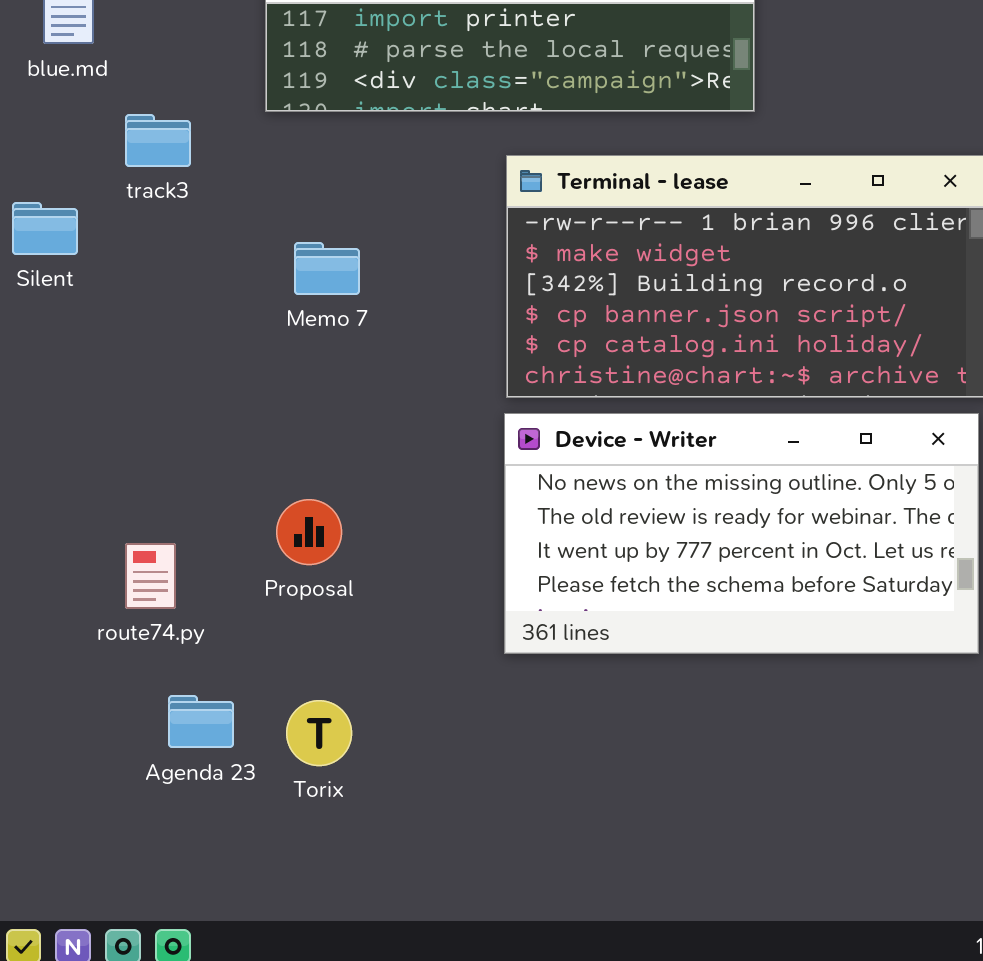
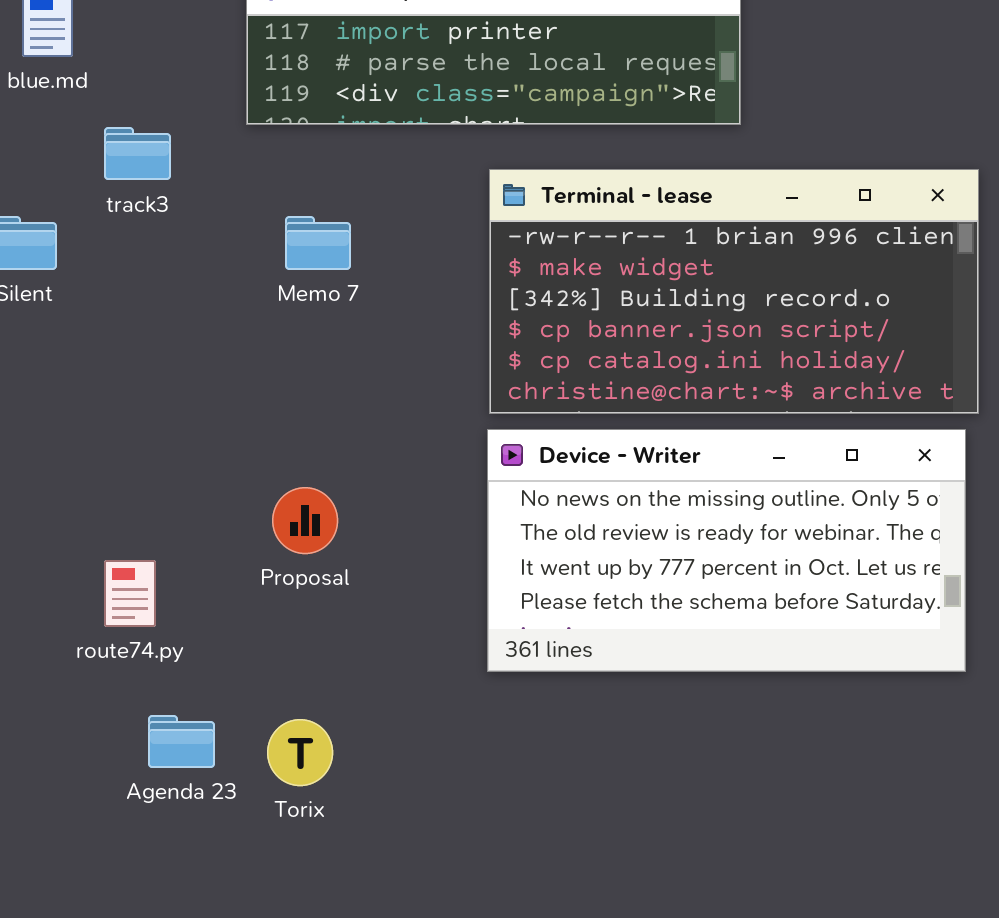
Memo 7: [294,242,360,295] -> [285,216,351,270], moved
Proposal: [276,499,342,565] -> [272,487,338,554], moved

